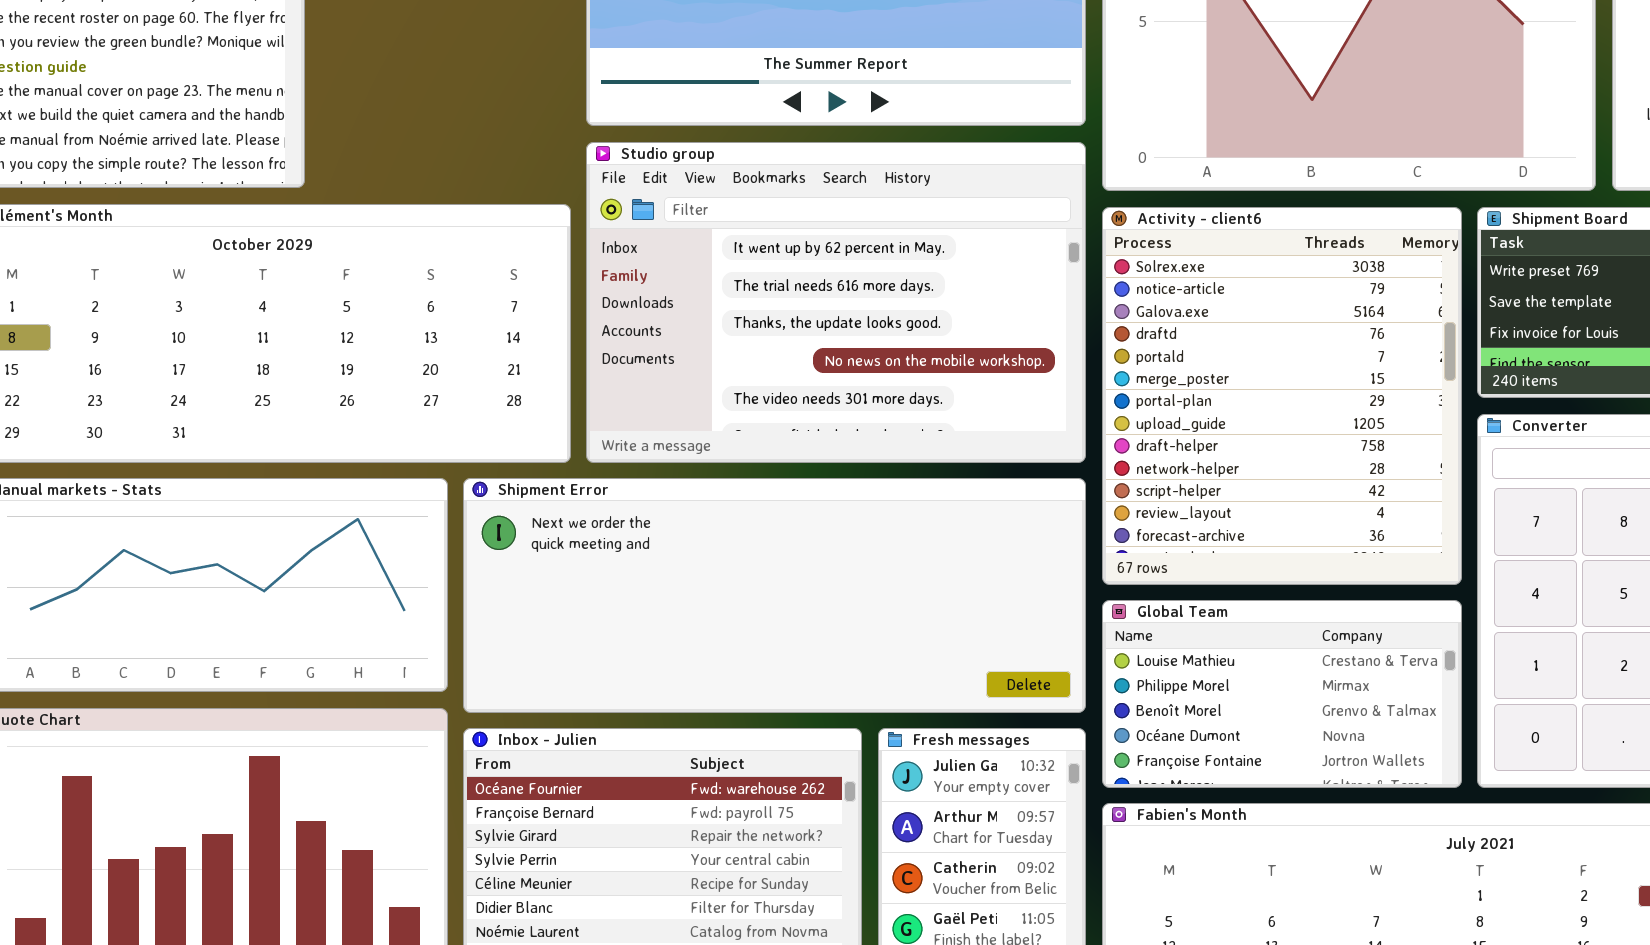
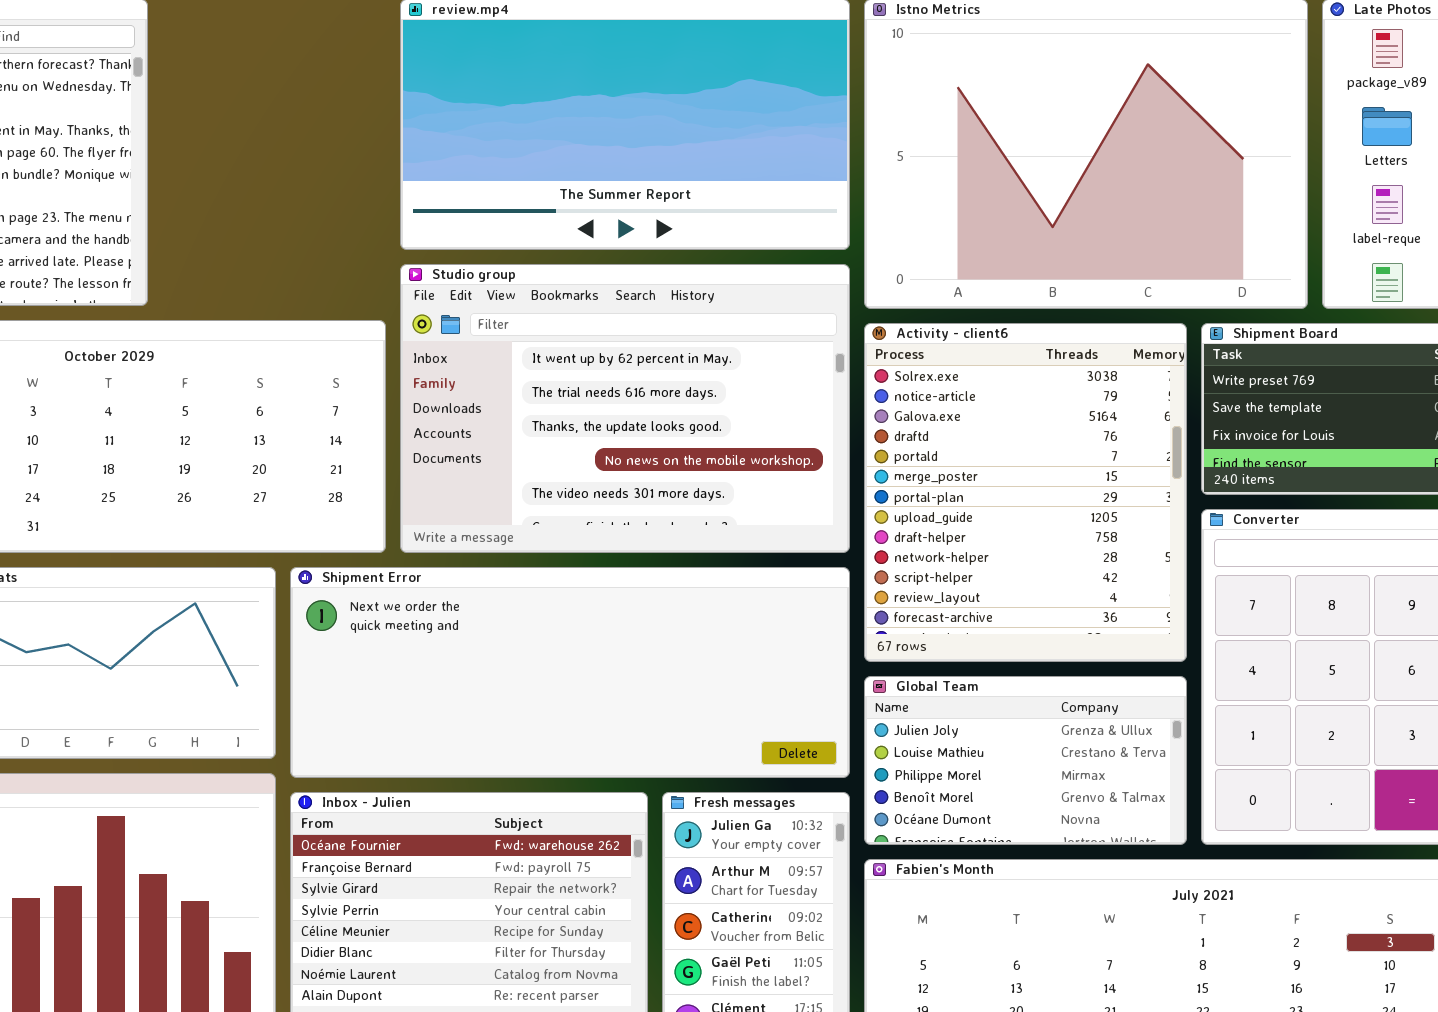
Global Team: [1102,600,1462,788] -> [864,676,1187,845], scrolled up 1 row

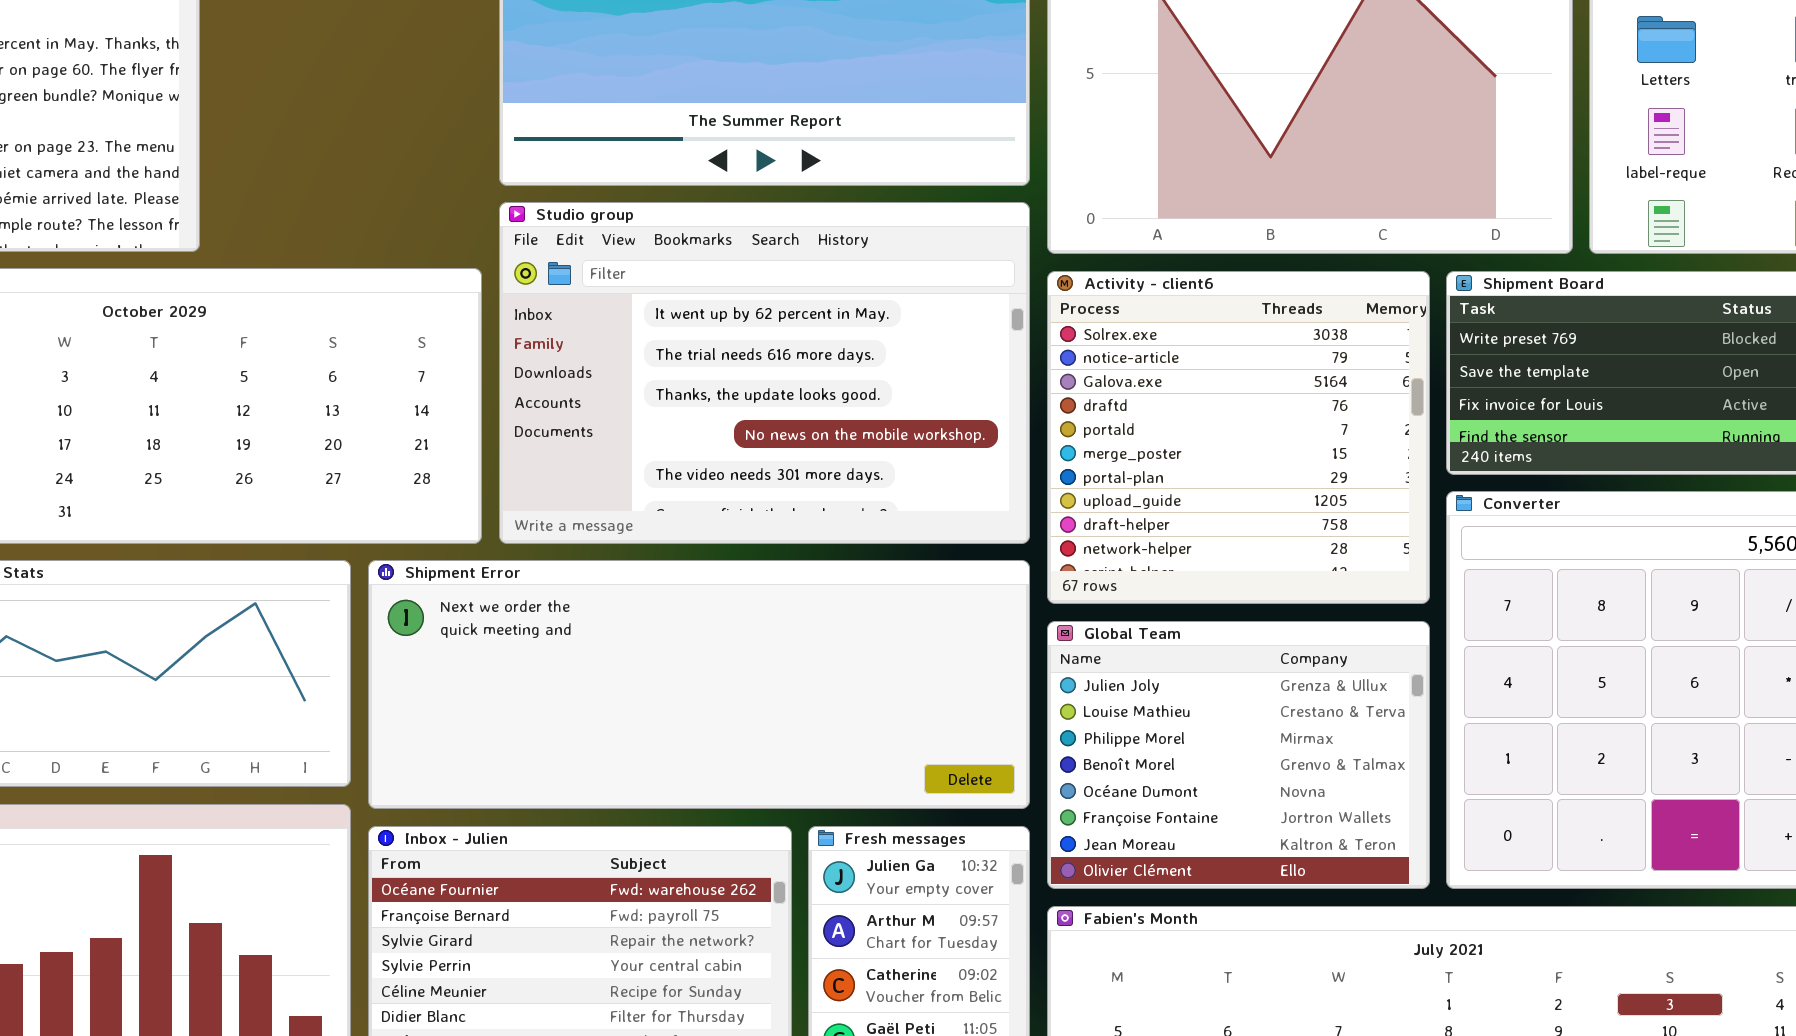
Activity - client6: [864,323,1187,662] -> [1047,271,1430,604], resized
Global Team: [864,676,1187,845] -> [1047,621,1430,889], resized

